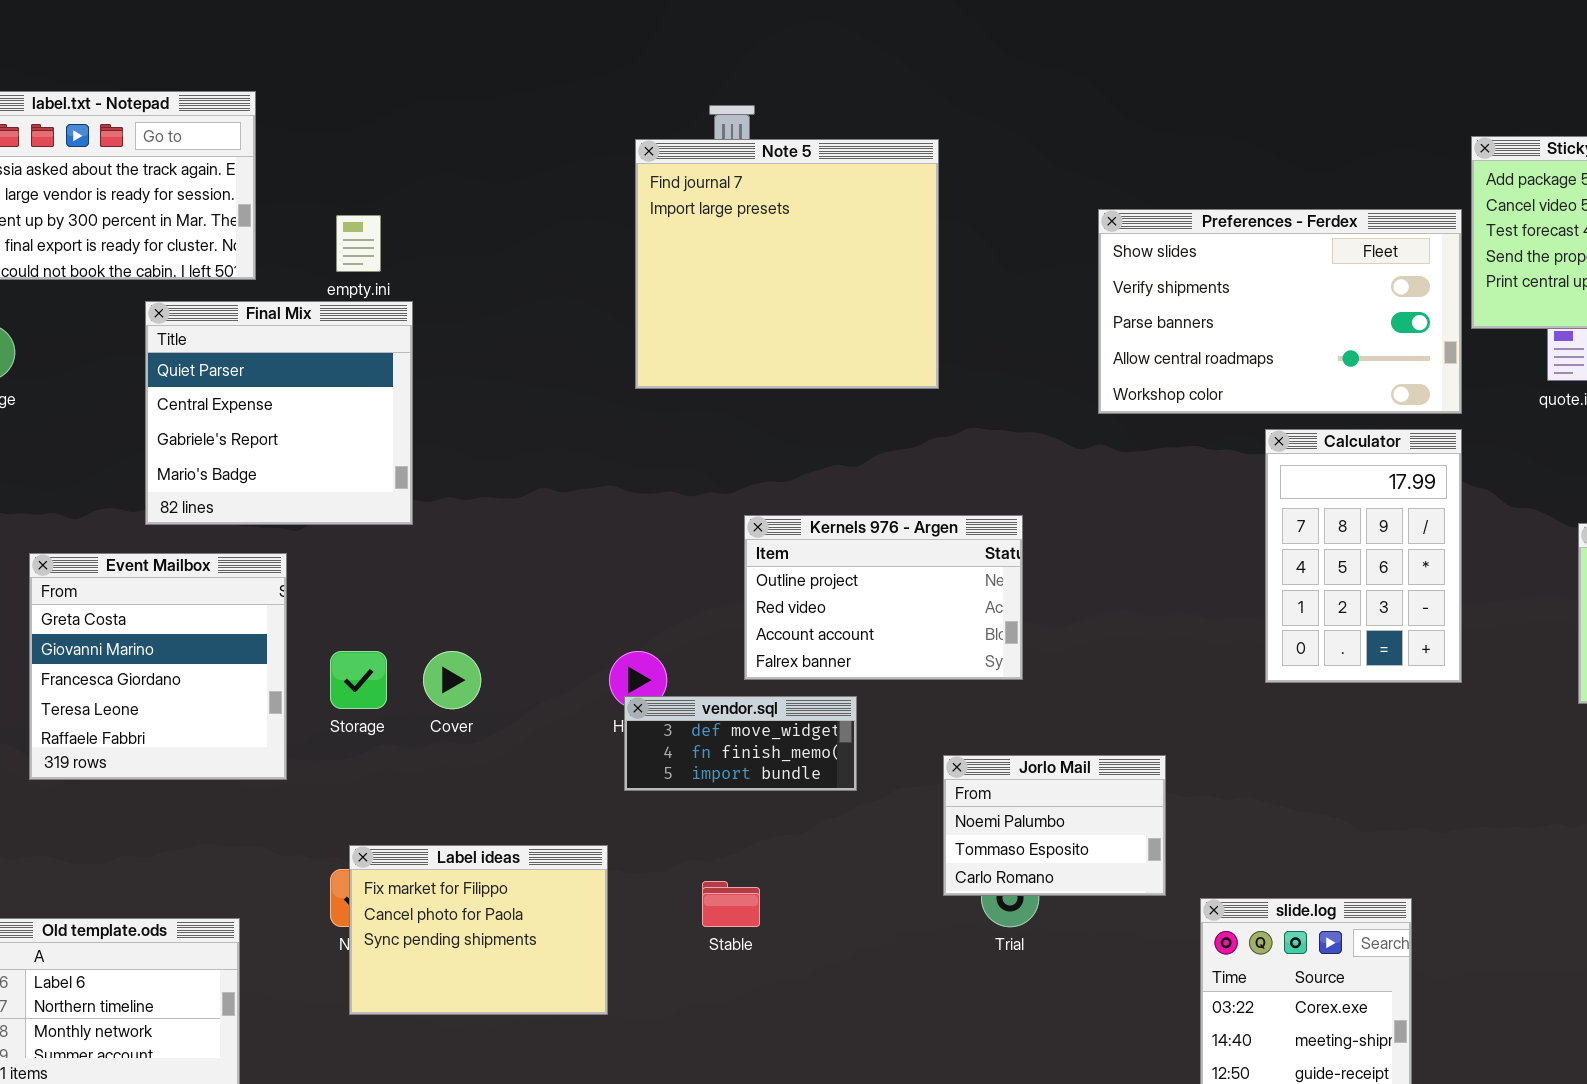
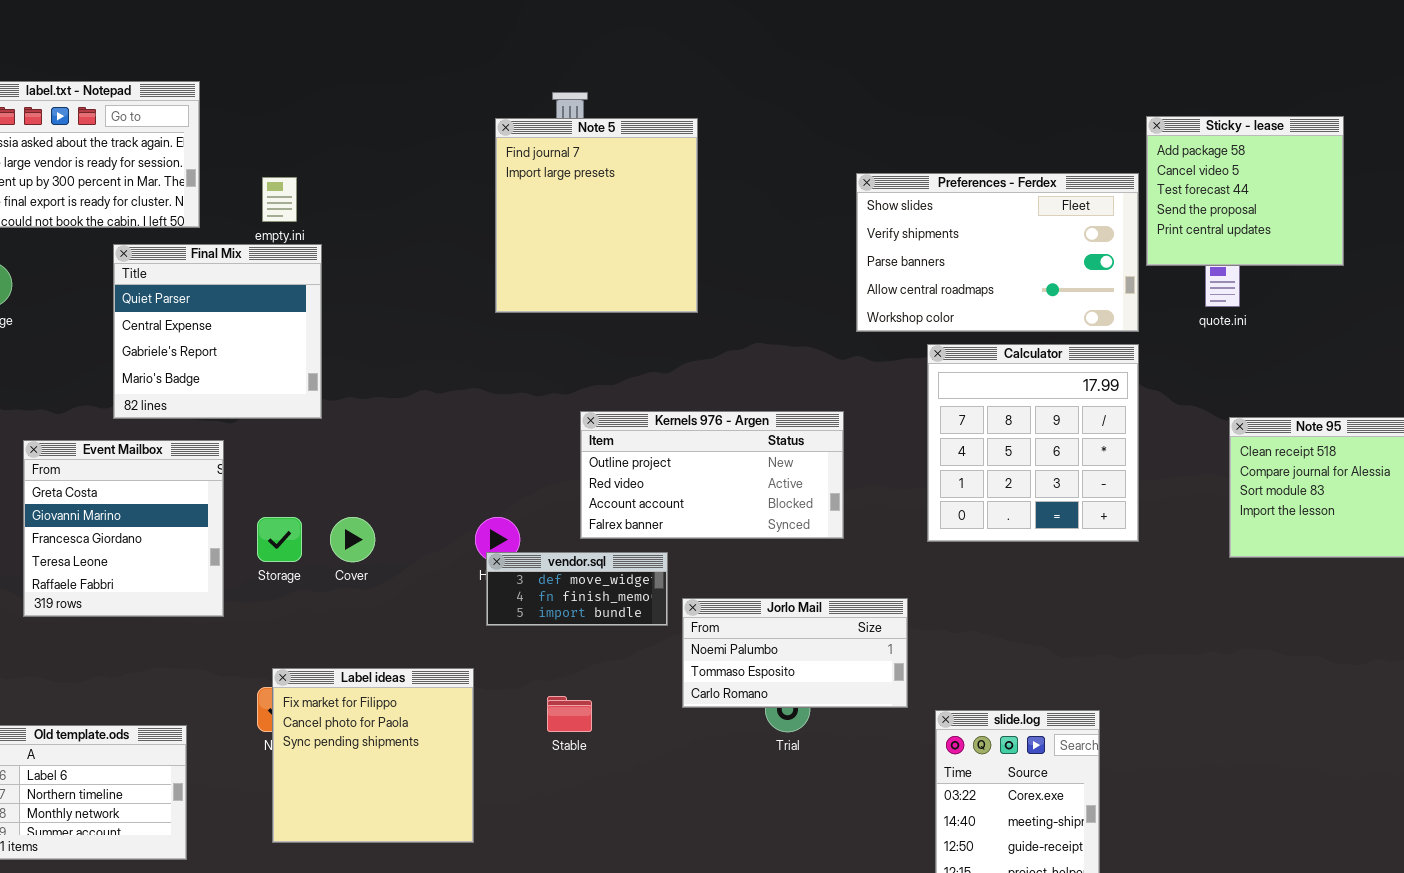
Note 5: [635,139,939,389] -> [495,118,698,313], resized
Calculator: [1265,429,1462,683] -> [927,344,1139,542], resized
Kernels 976 - Argen: [744,515,1023,680] -> [580,411,844,539], resized
Jorlo Mail: [943,755,1166,896] -> [682,598,908,708], resized
Label ideas: [349,845,608,1015] -> [272,668,474,843], resized

